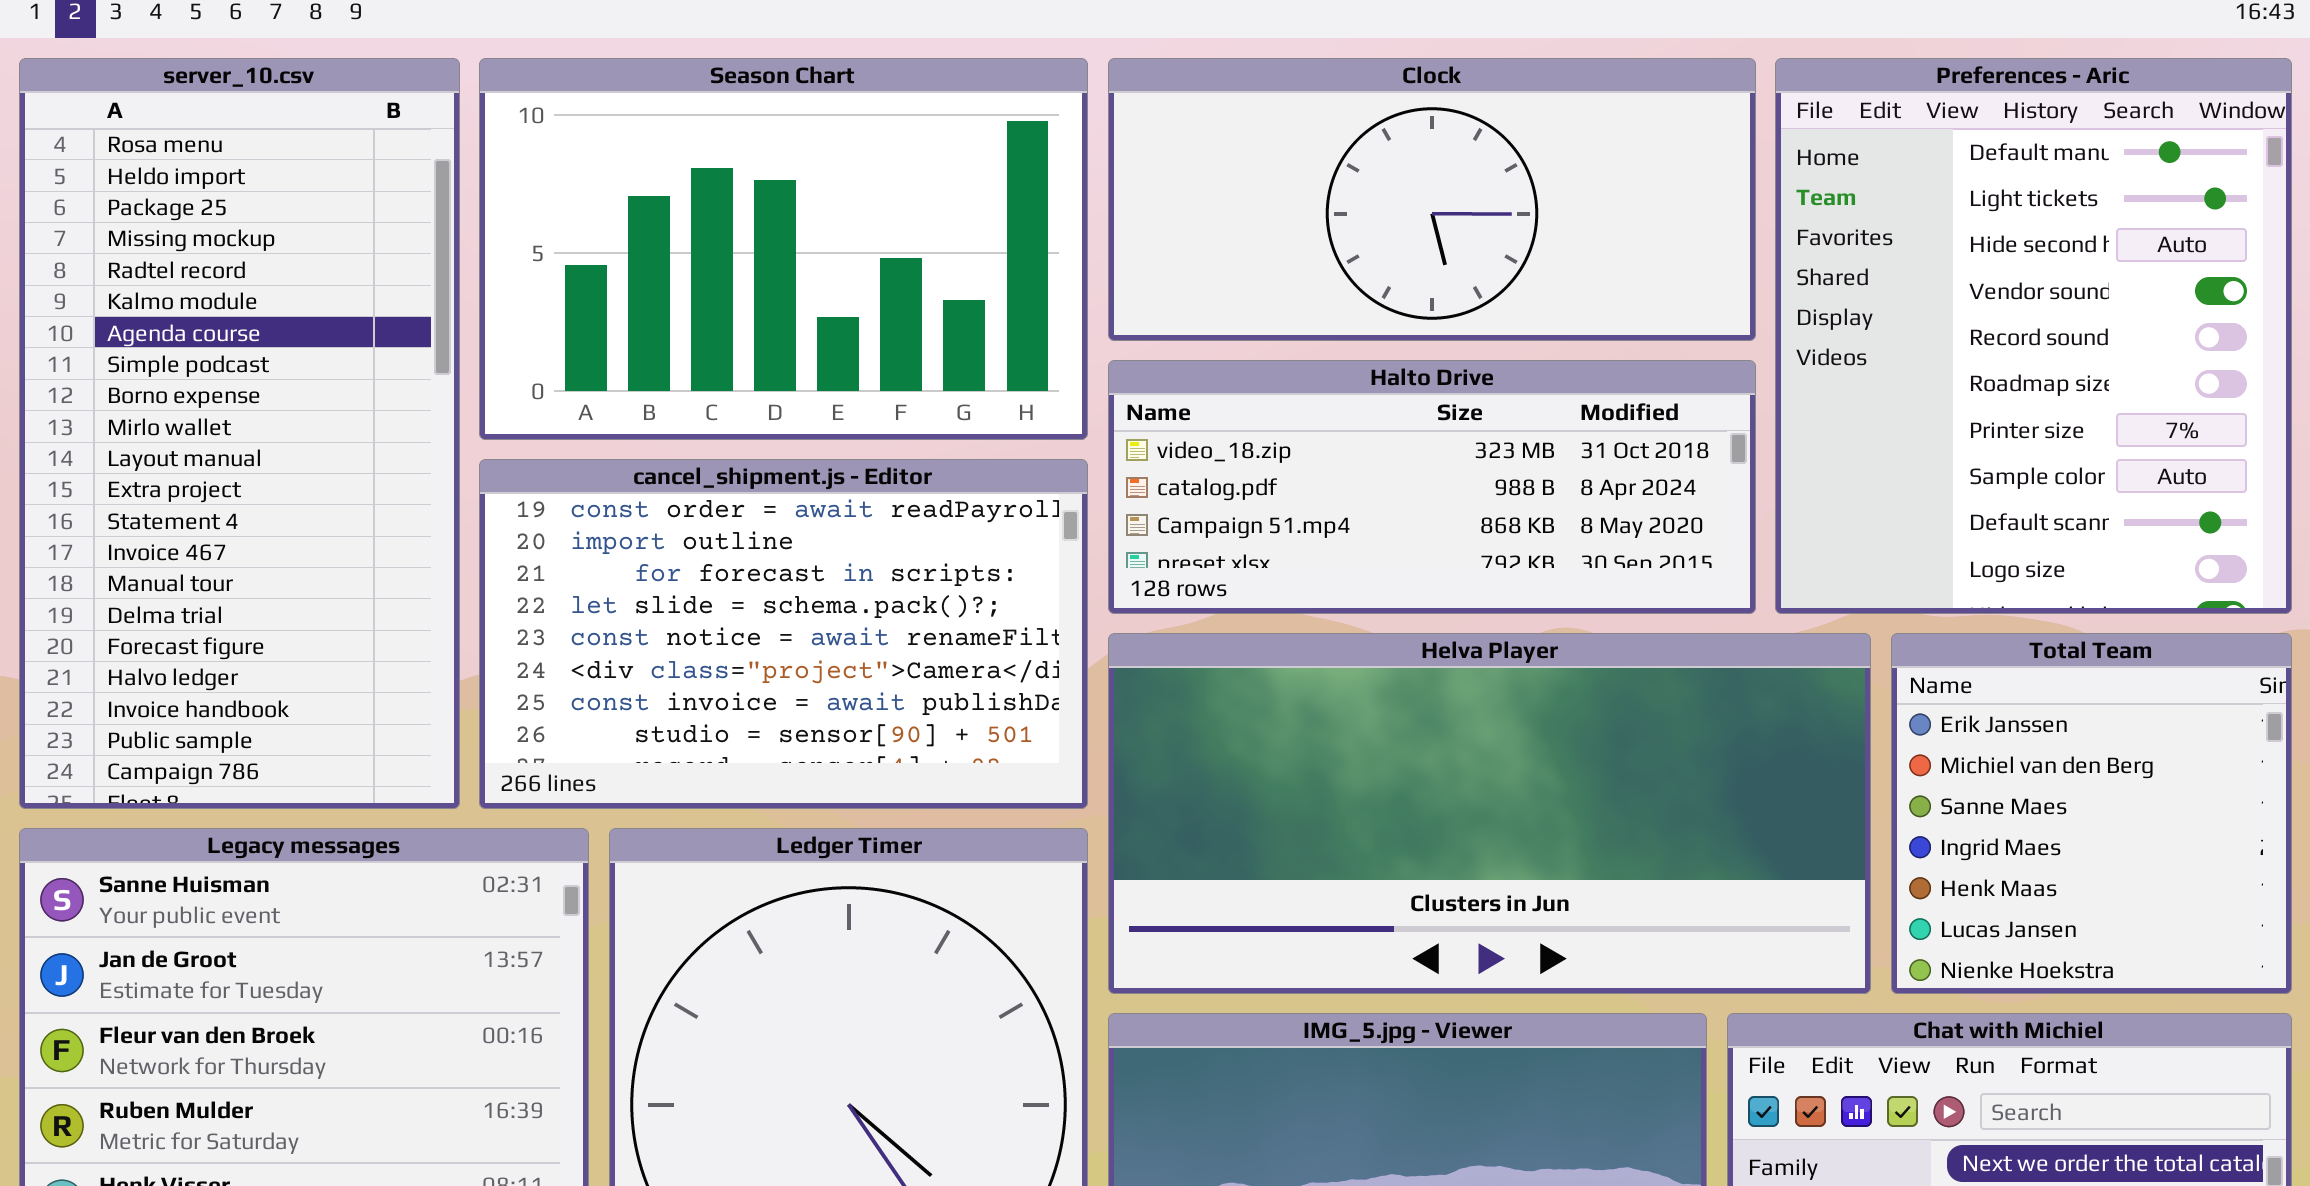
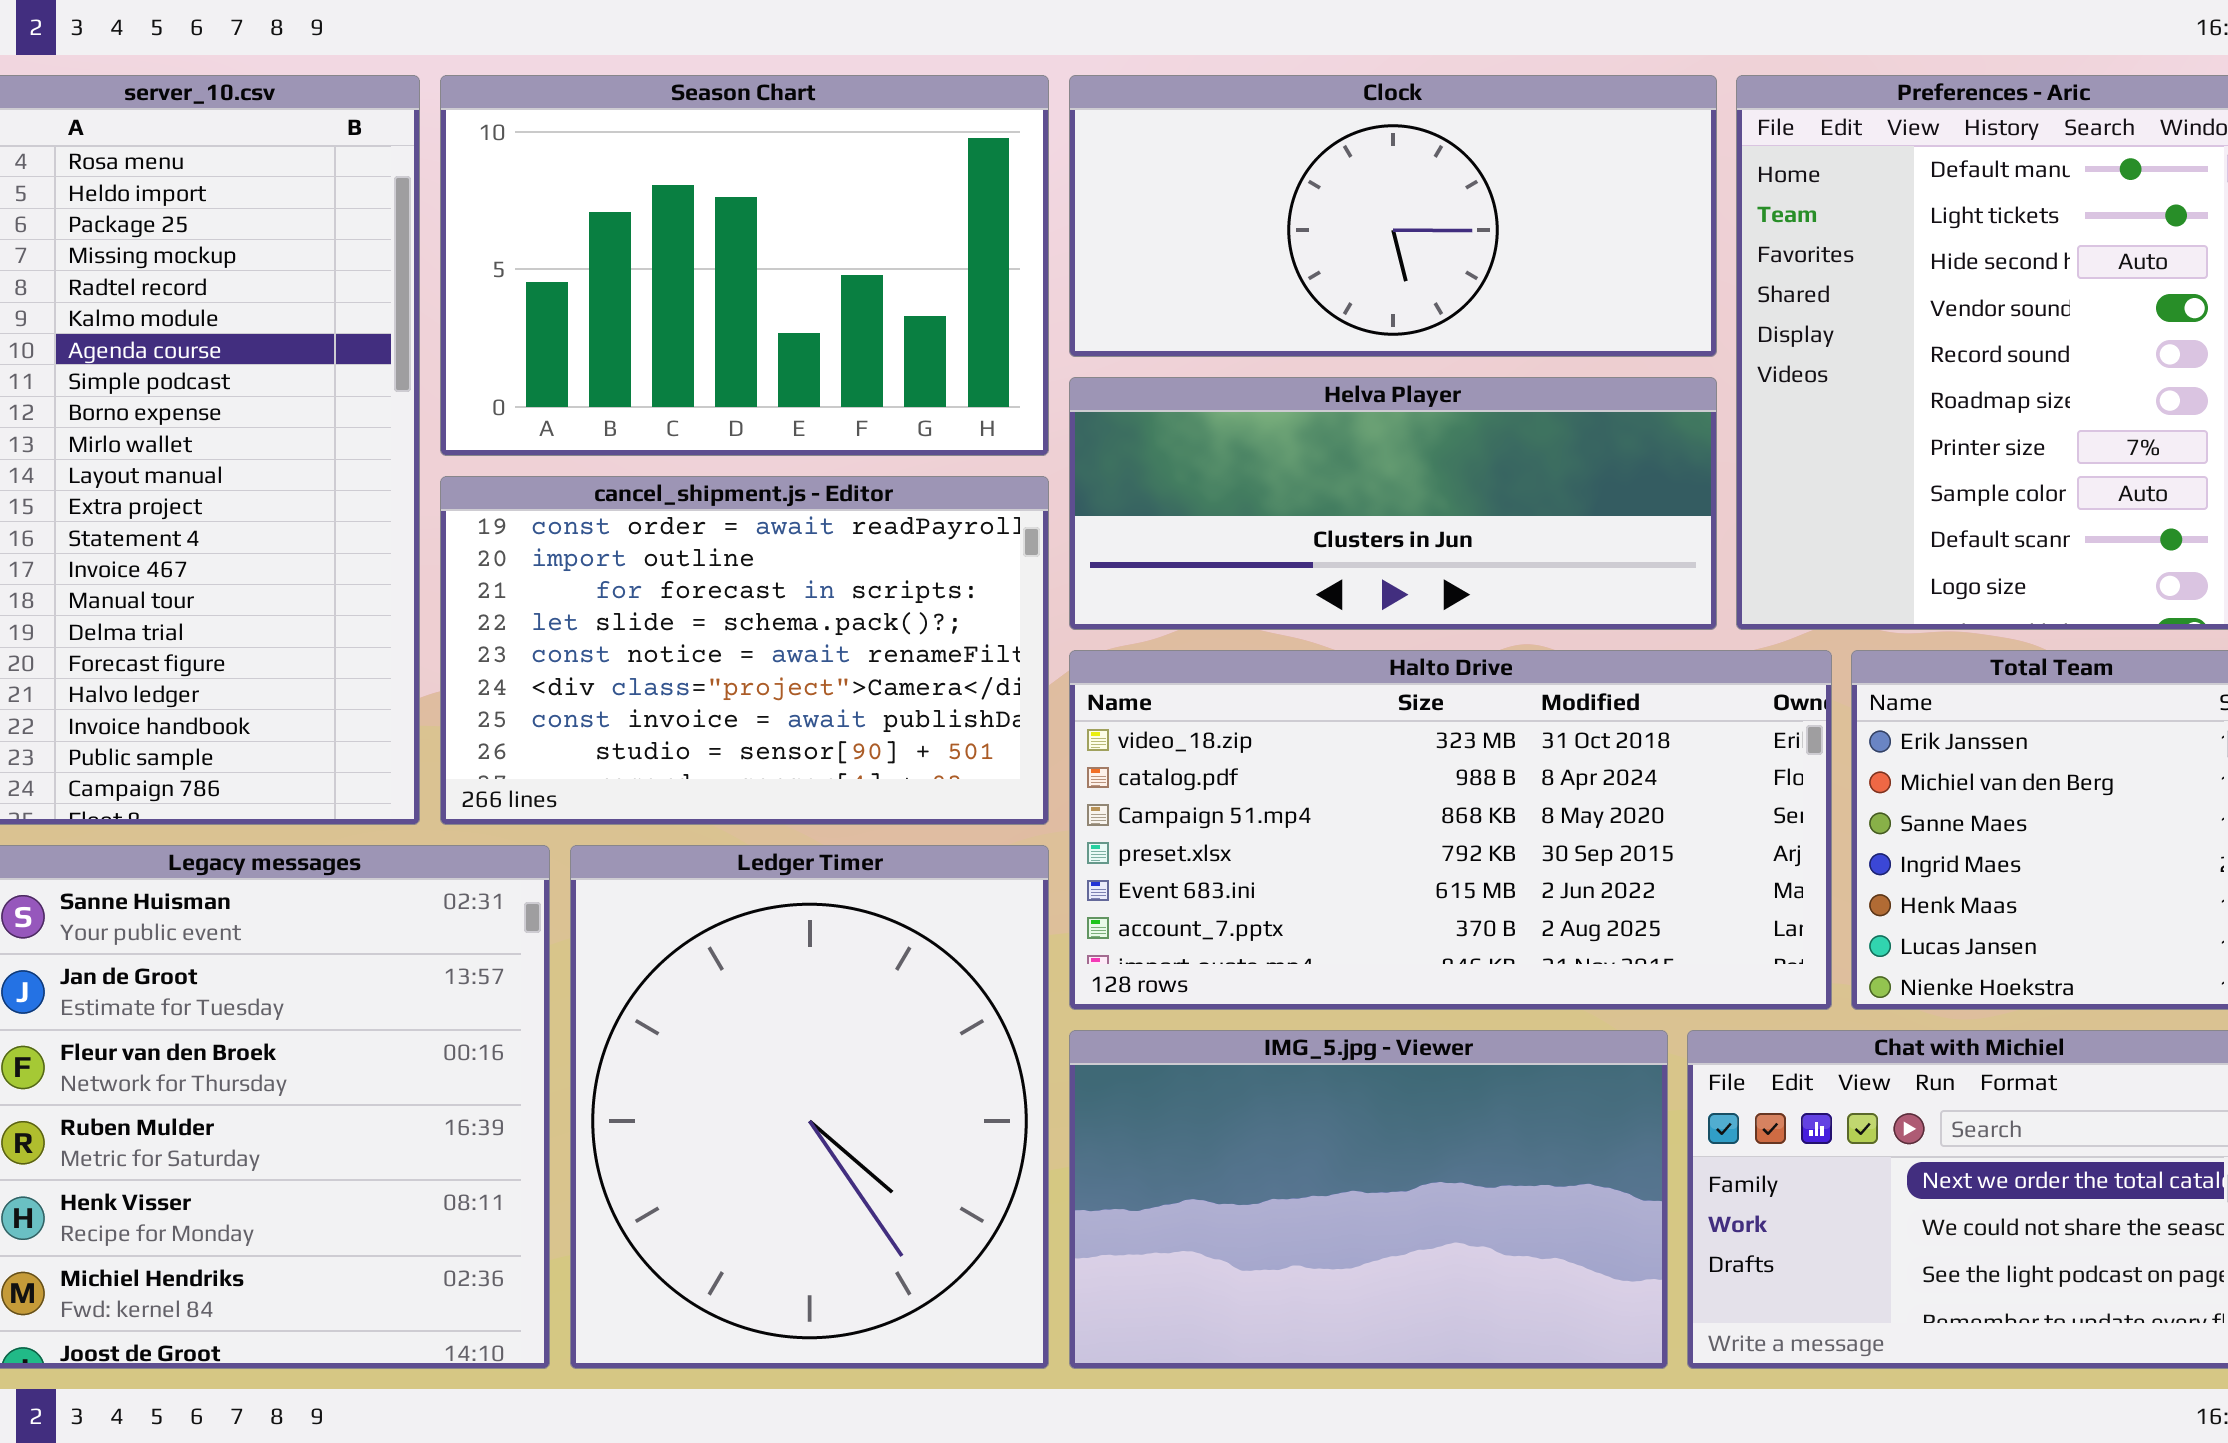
Halto Drive: [1108,360,1756,614] -> [1069,650,1832,1010], moved, resized
Helva Player: [1108,633,1871,994] -> [1069,377,1717,630], moved, resized

